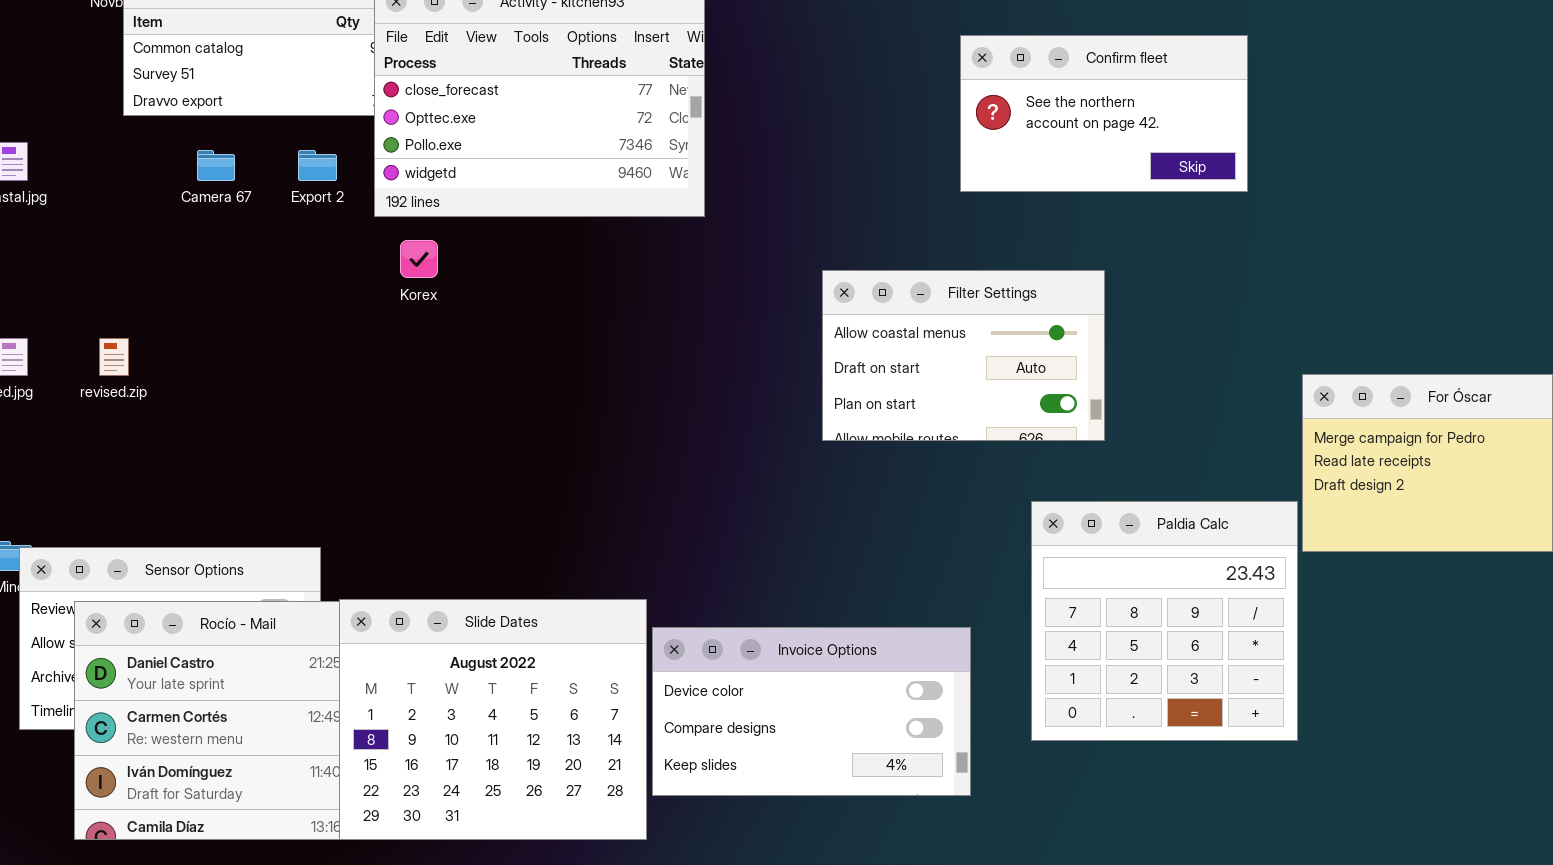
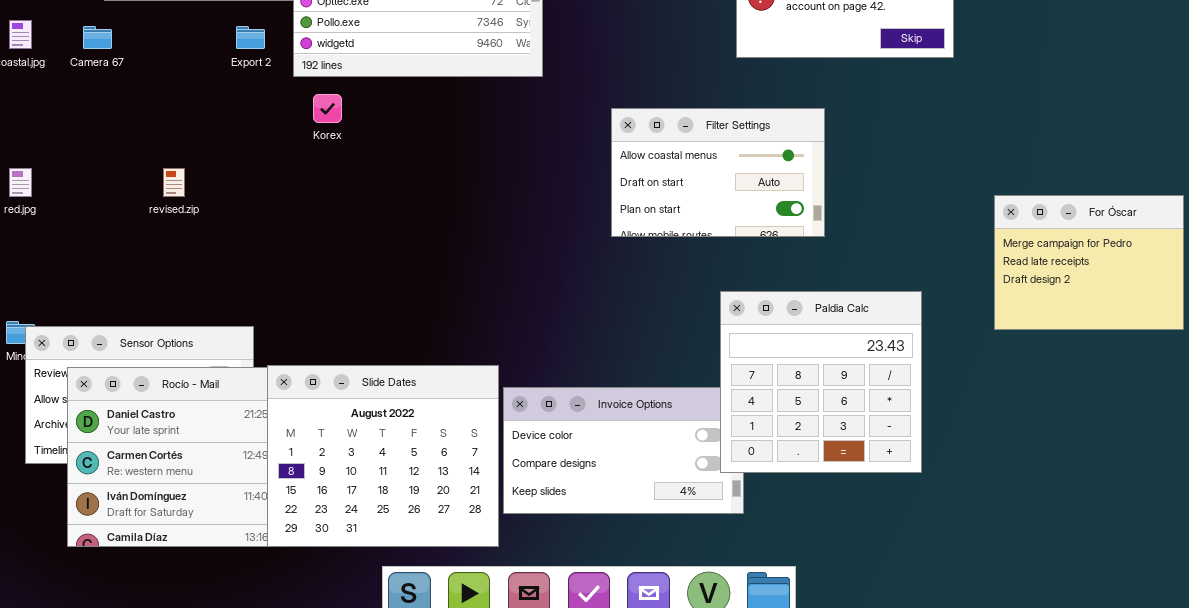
Camera 67: [197,150,235,181] -> [83,26,112,49], moved
Filter Settings: [822,270,1105,441] -> [611,108,825,237], moved
revised.zip: [99,338,129,376] -> [163,168,185,197], moved
Paldia Calc: [1031,501,1298,741] -> [720,291,922,473], moved

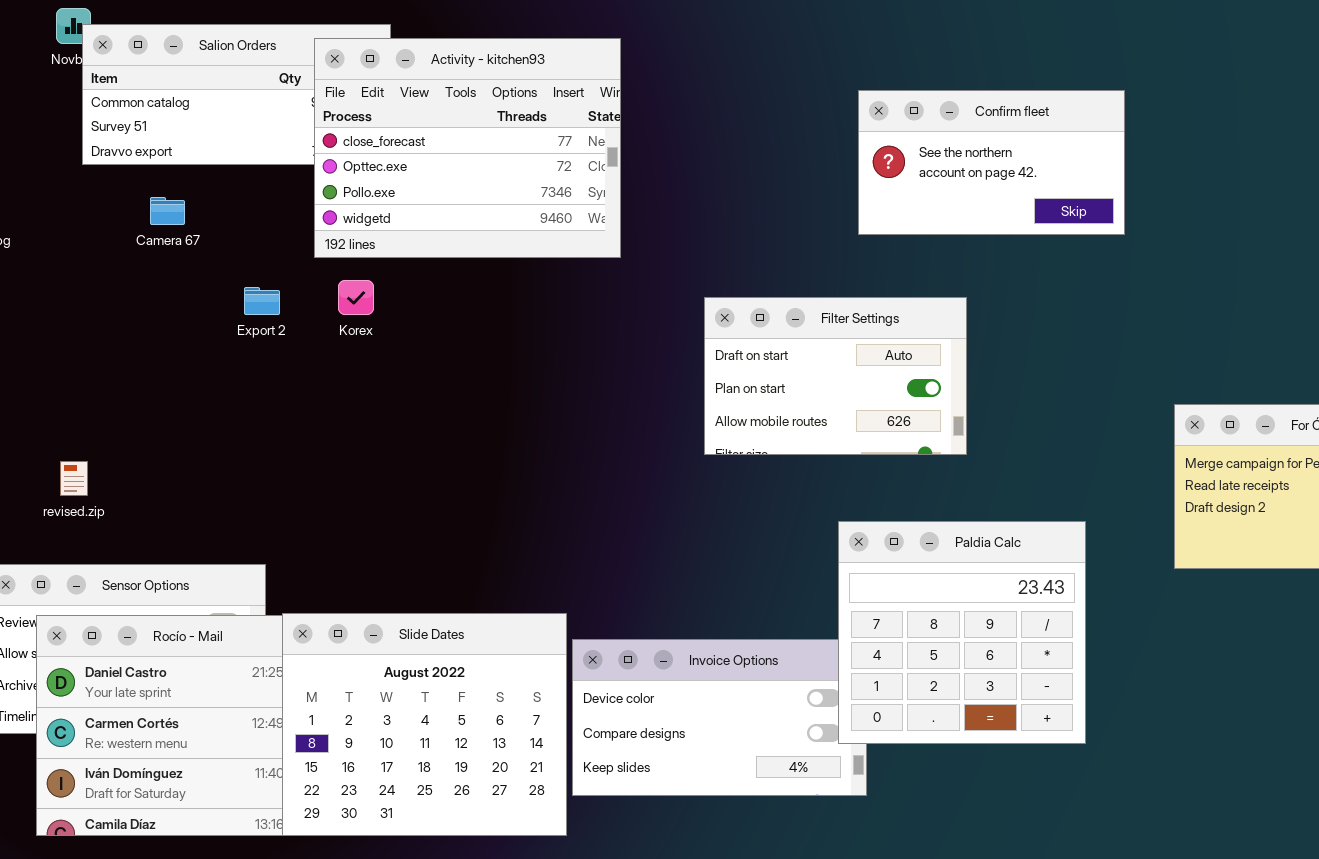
Camera 67: [83,26,112,49] -> [150,197,185,225], moved
Export 2: [236,26,265,49] -> [244,287,280,315], moved
Filter Settings: [611,108,825,237] -> [704,297,967,455], scrolled down 1 row
revised.zip: [163,168,185,197] -> [60,461,88,496], moved

